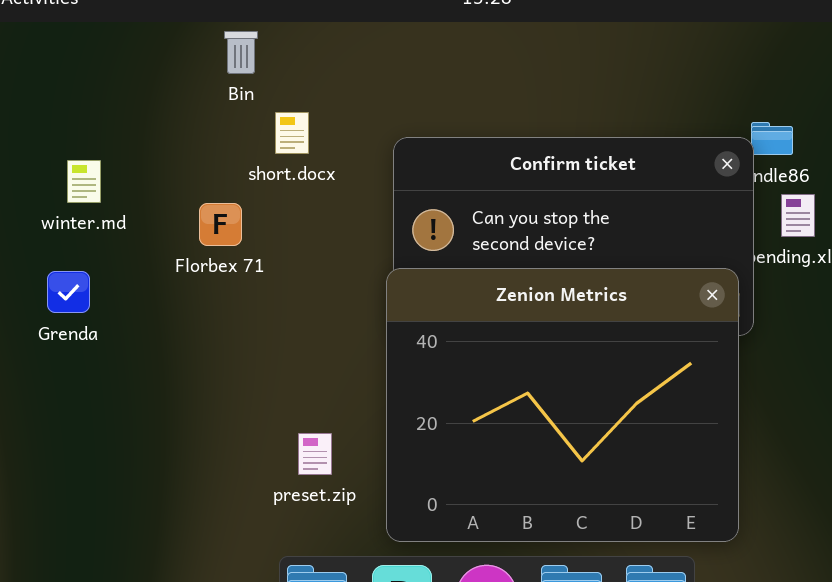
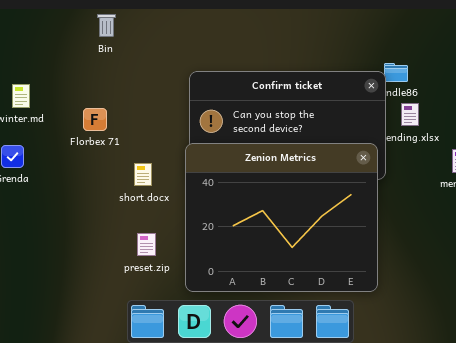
short.docx: [275,112,309,154] -> [134,163,152,186], moved

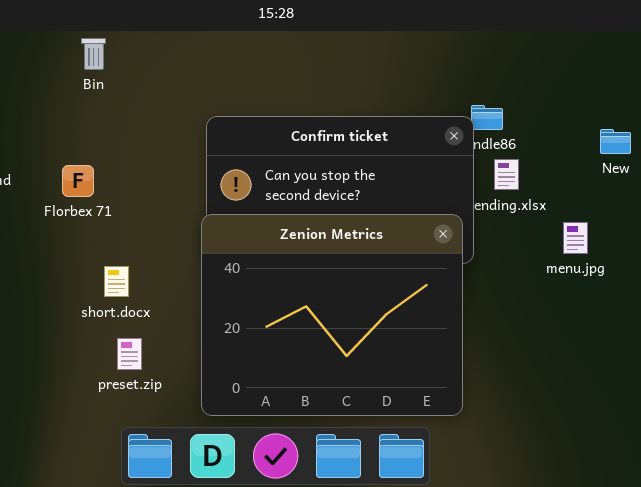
short.docx: [134,163,152,186] -> [104,266,129,297], moved
preset.zip: [137,233,156,256] -> [117,338,142,370], moved

